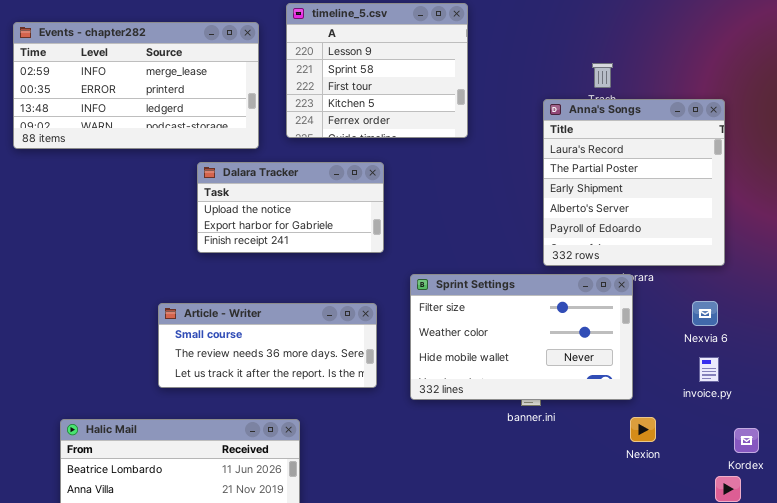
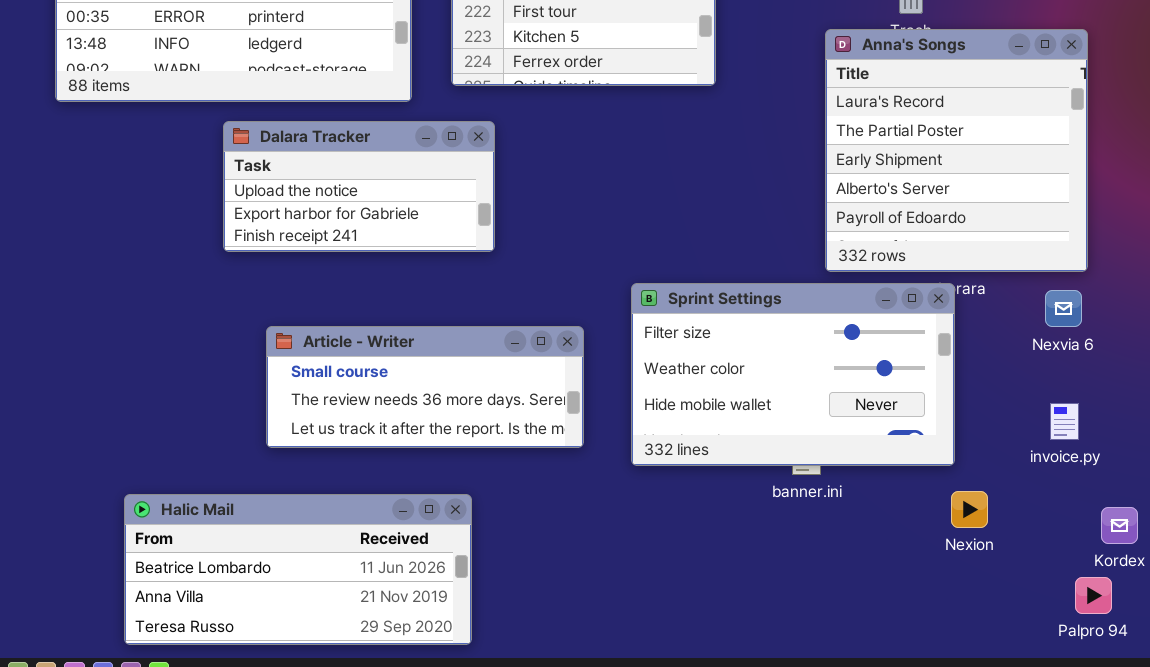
Dalara Tracker: [197,162,384,253] -> [223,121,495,252], moved
Nexvia 6: [692,301,718,326] -> [1045,290,1082,327], moved

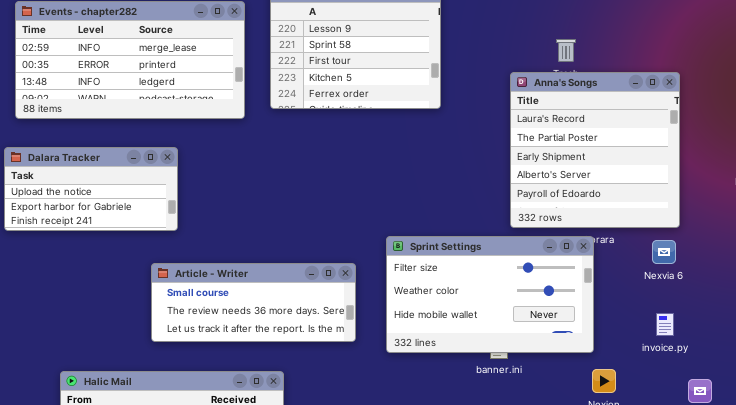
Dalara Tracker: [223,121,495,252] -> [4,147,178,231], moved

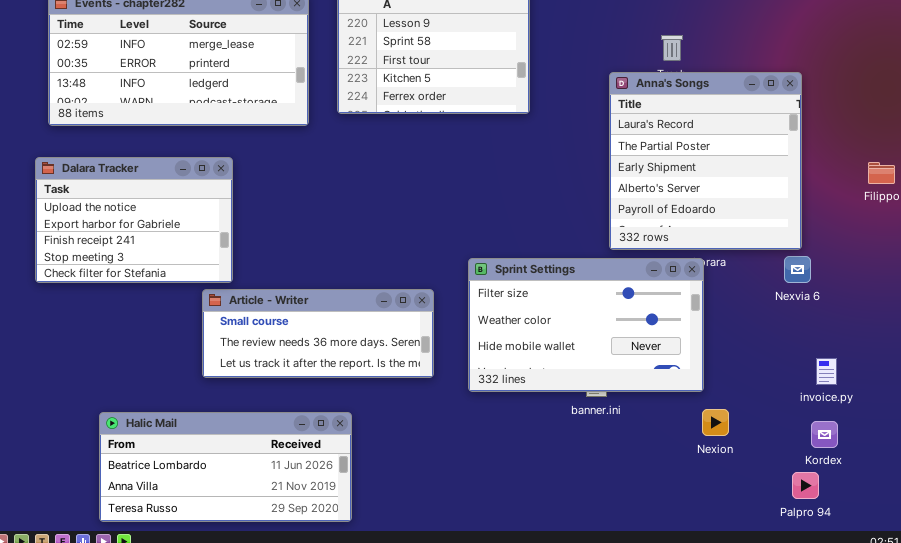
Dalara Tracker: [4,147,178,231] -> [35,157,233,283], resized
Nexvia 6: [652,240,676,264] -> [784,256,811,283], moved
invoice.py: [656,313,674,336] -> [816,358,837,385], moved

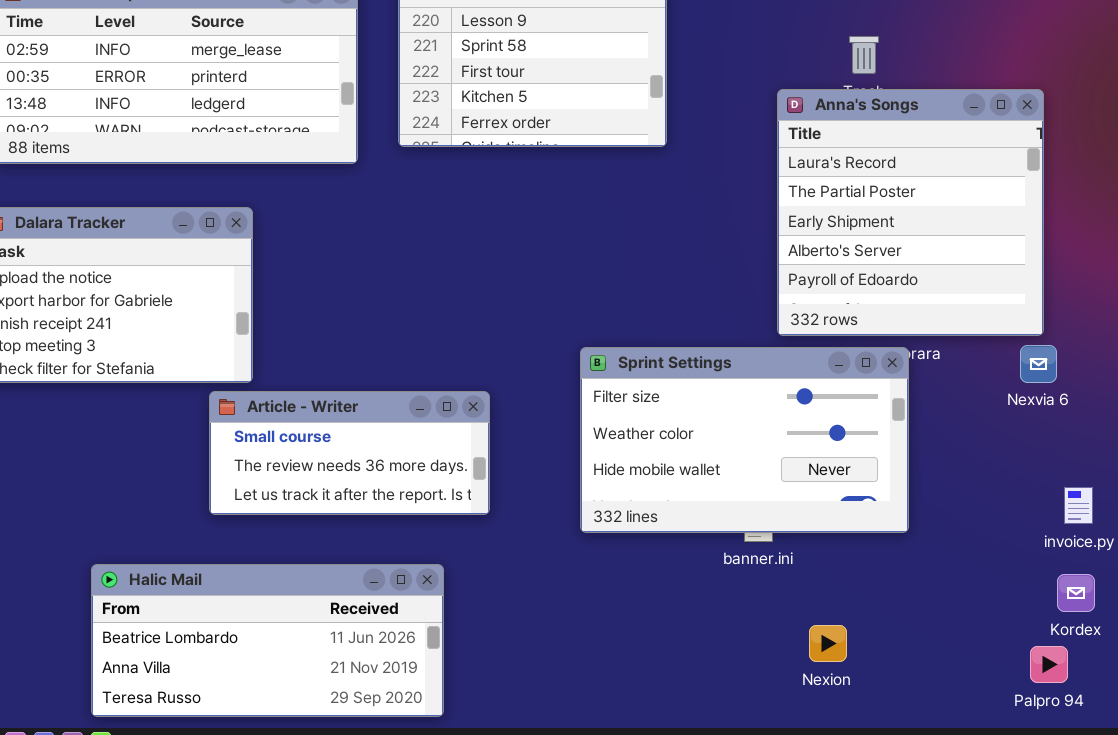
Article - Writer: [202,289,434,378] -> [209,391,490,515], resized
Nexion: [702,409,729,436] -> [809,625,847,662], moved
Halic Mail: [99,412,352,522] -> [91,564,444,717], moved

